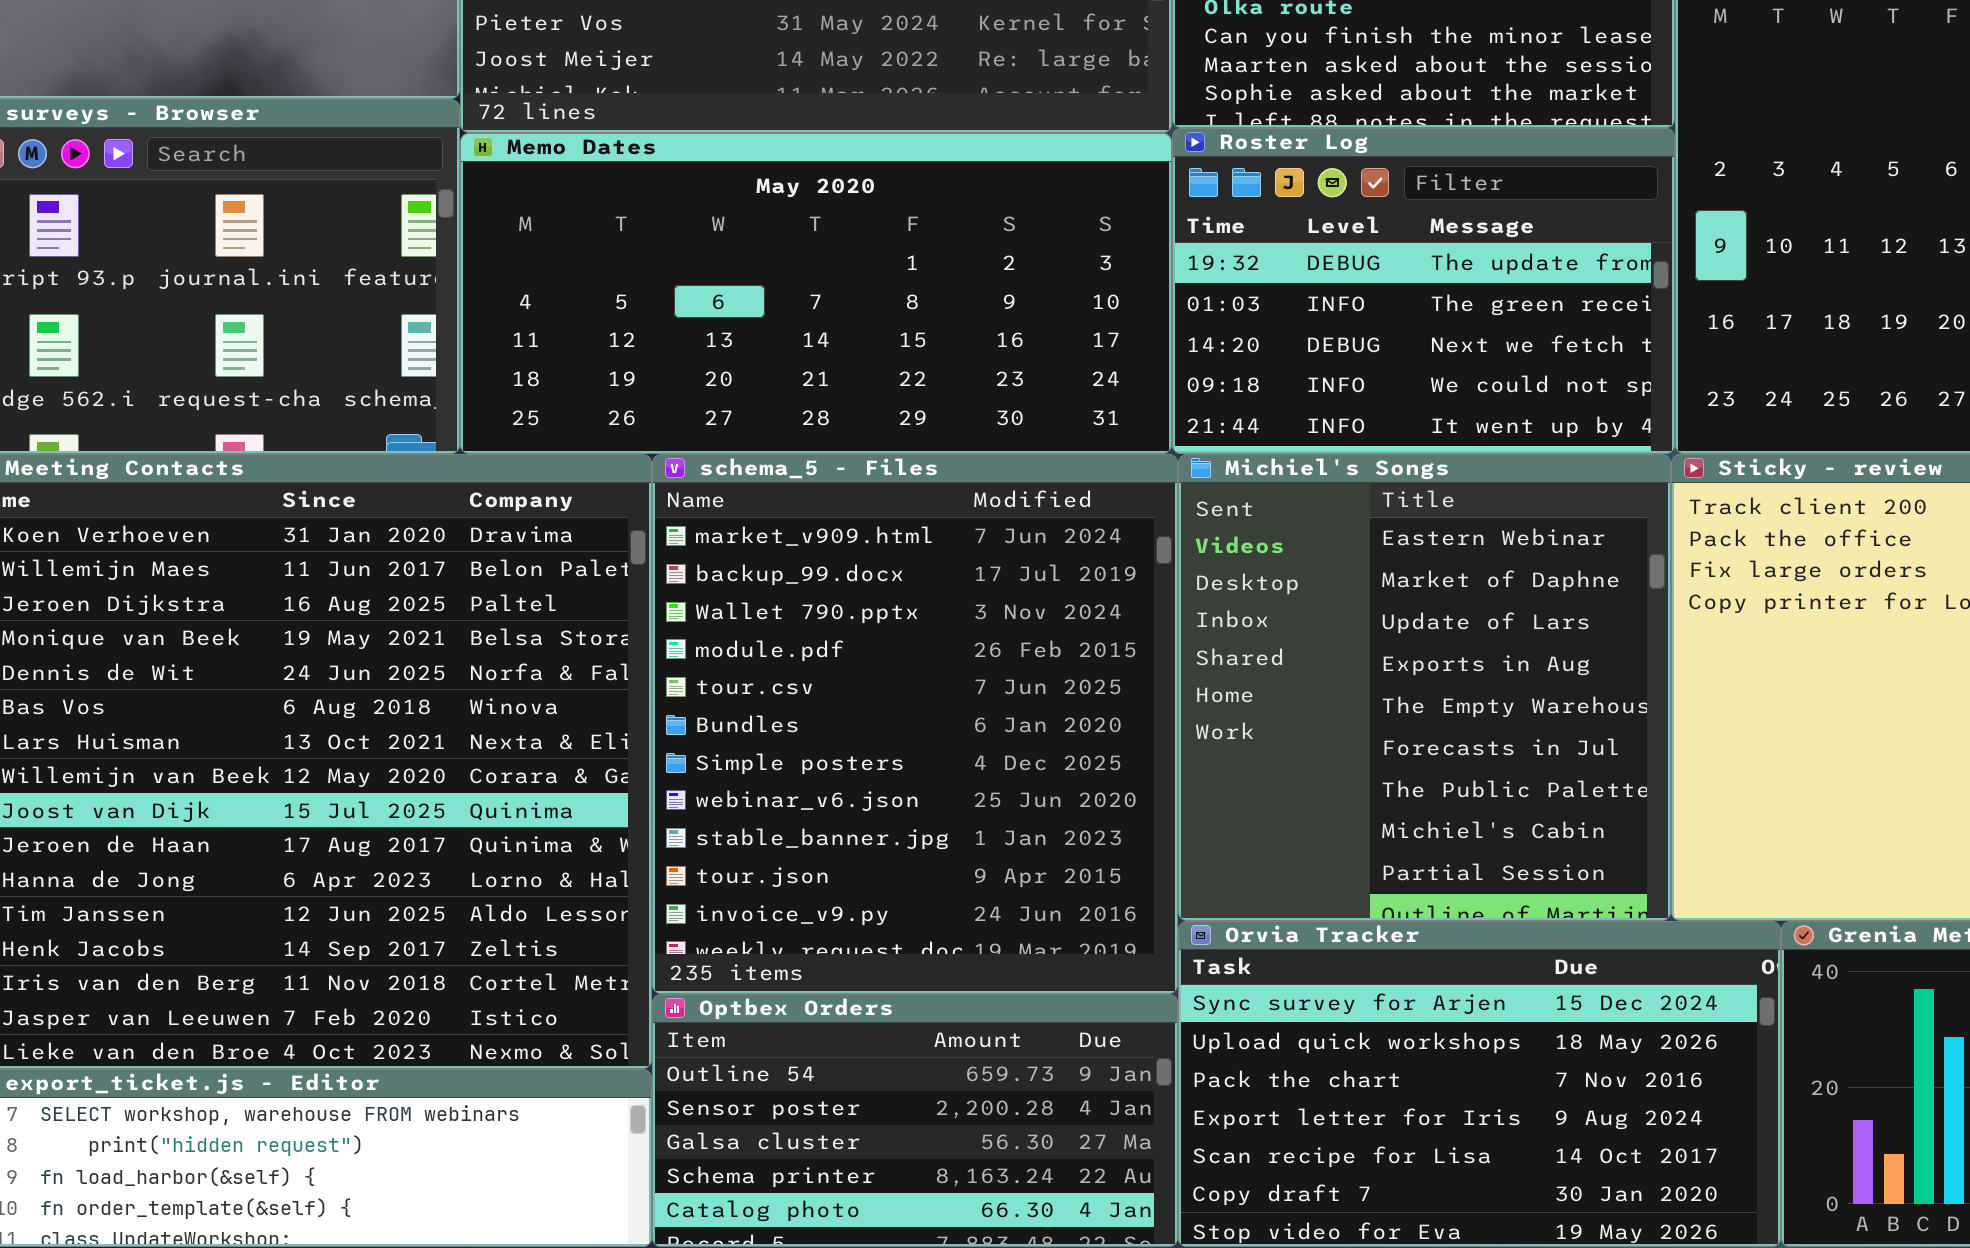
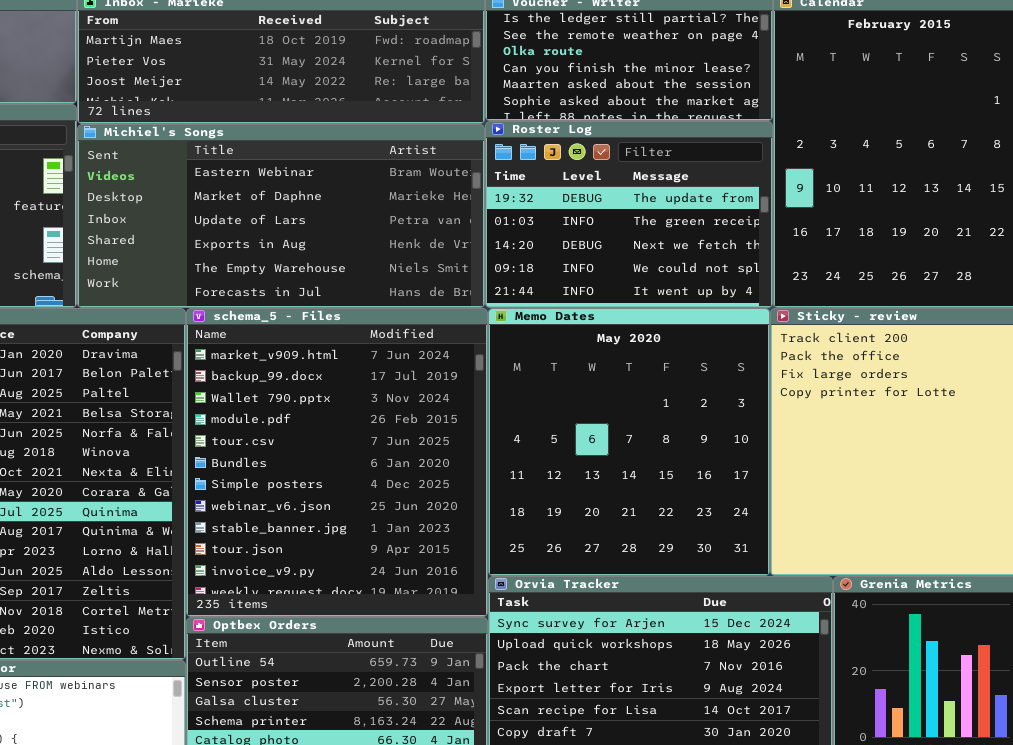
Memo Dates: [460,133,1172,454] -> [488,308,770,576], moved, resized
Michiel's Songs: [1178,454,1671,921] -> [77,124,485,308], moved, resized

